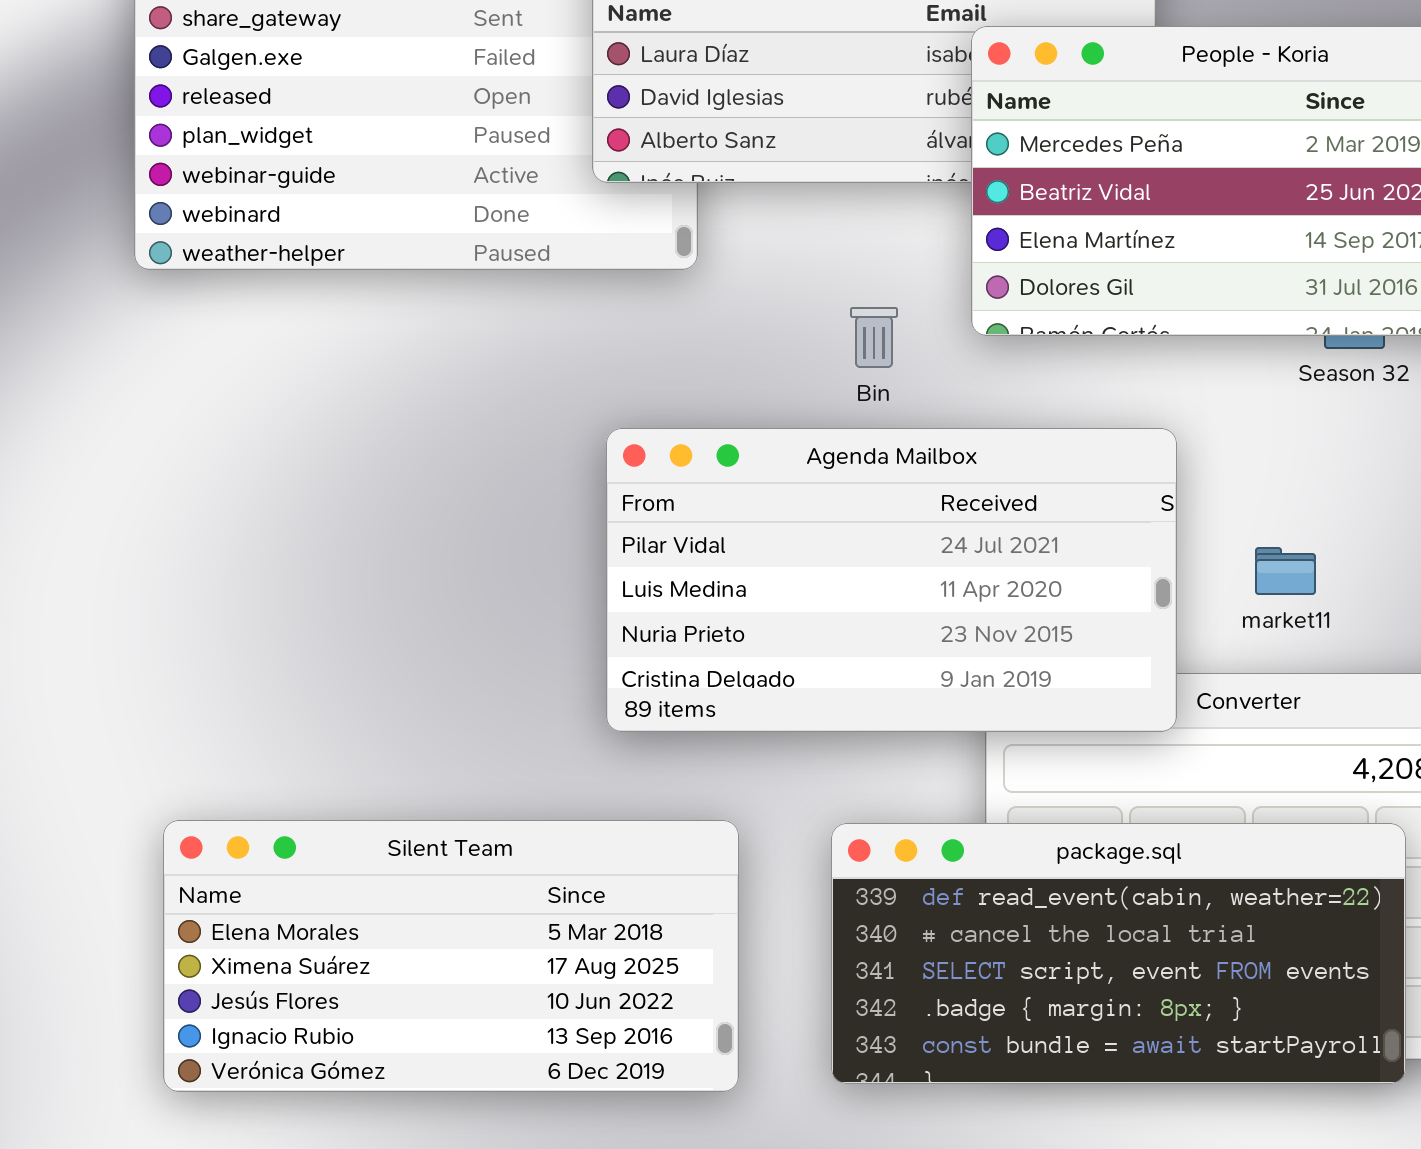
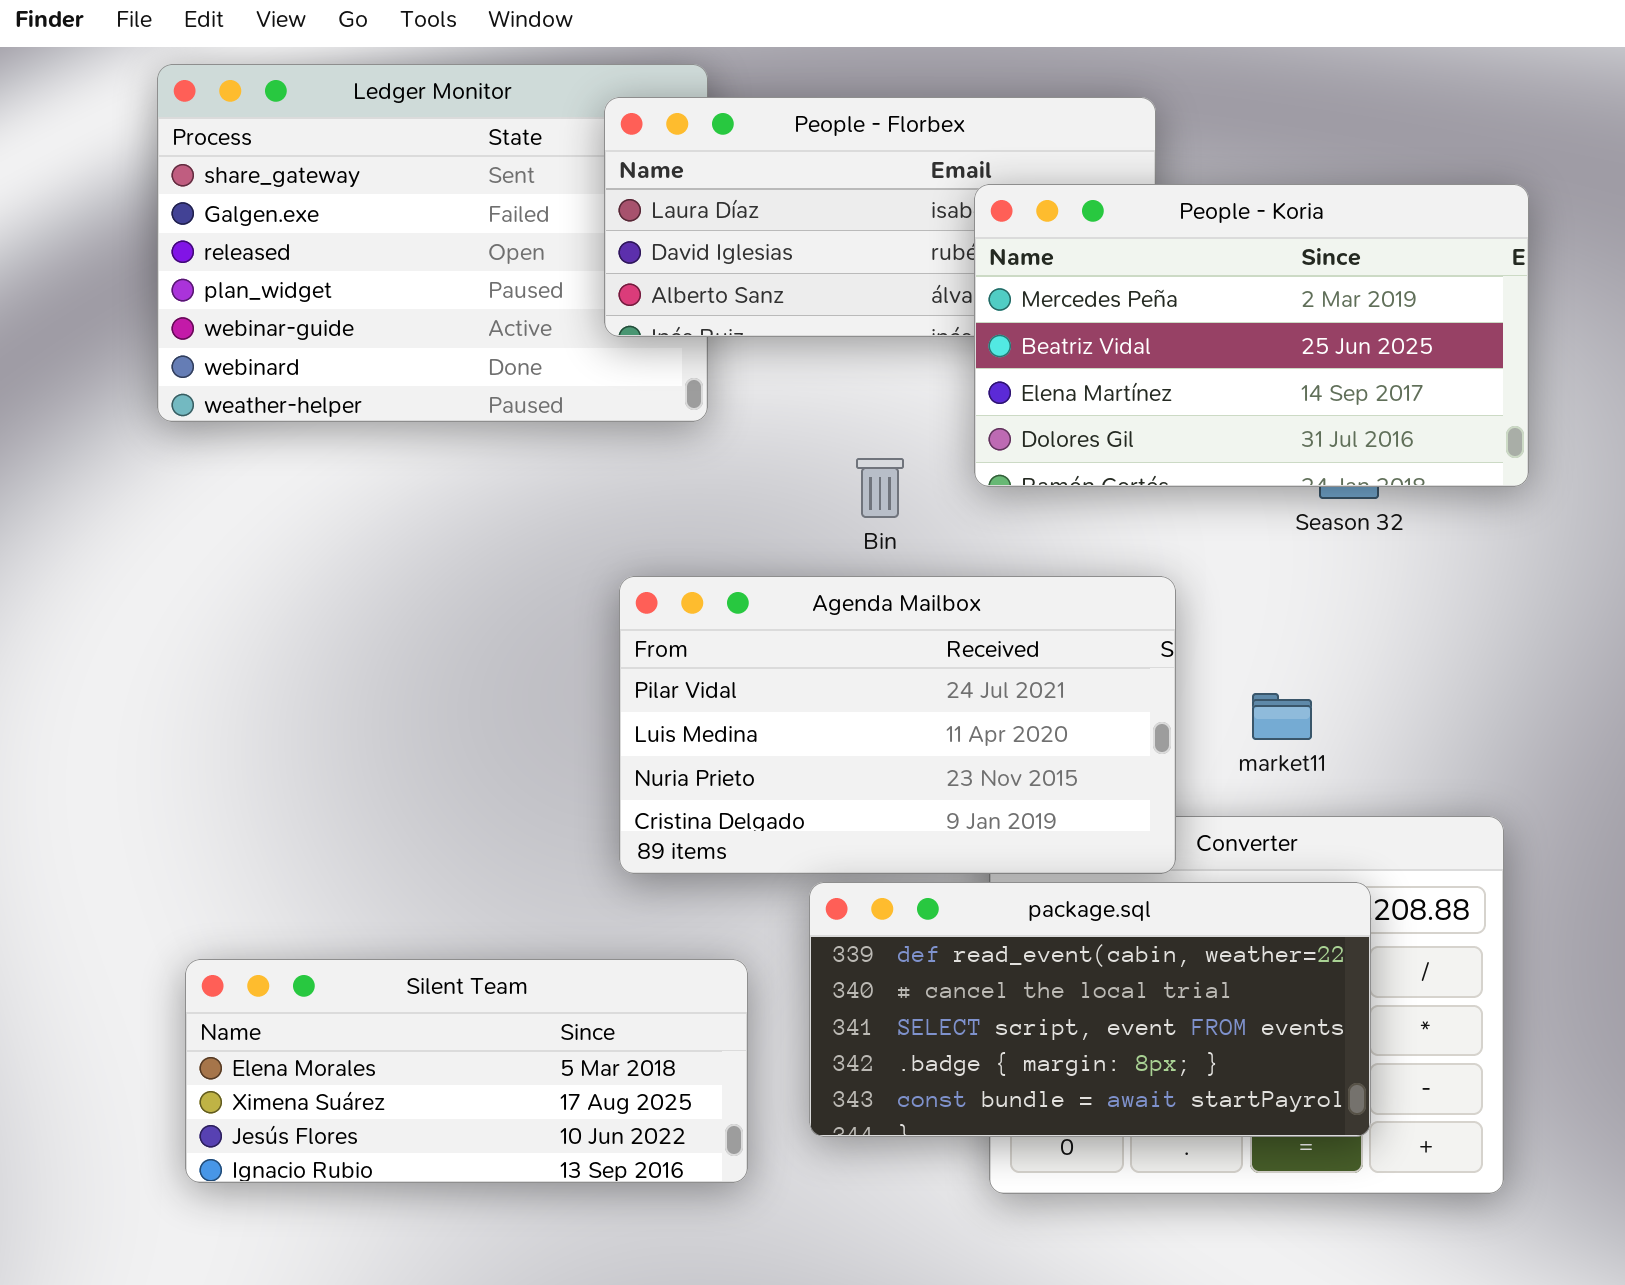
Silent Team: [163,820,739,1092] -> [185,959,748,1183], resized
package.sql: [831,823,1406,1084] -> [809,882,1371,1137], moved

